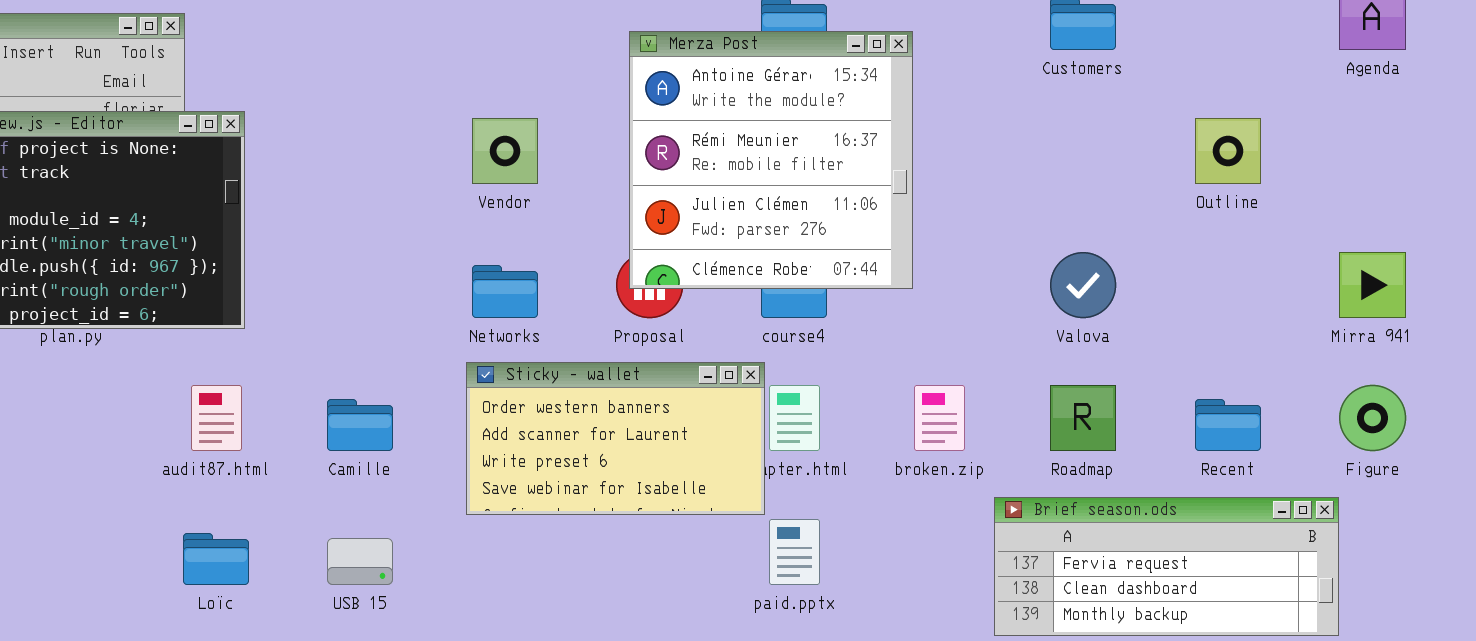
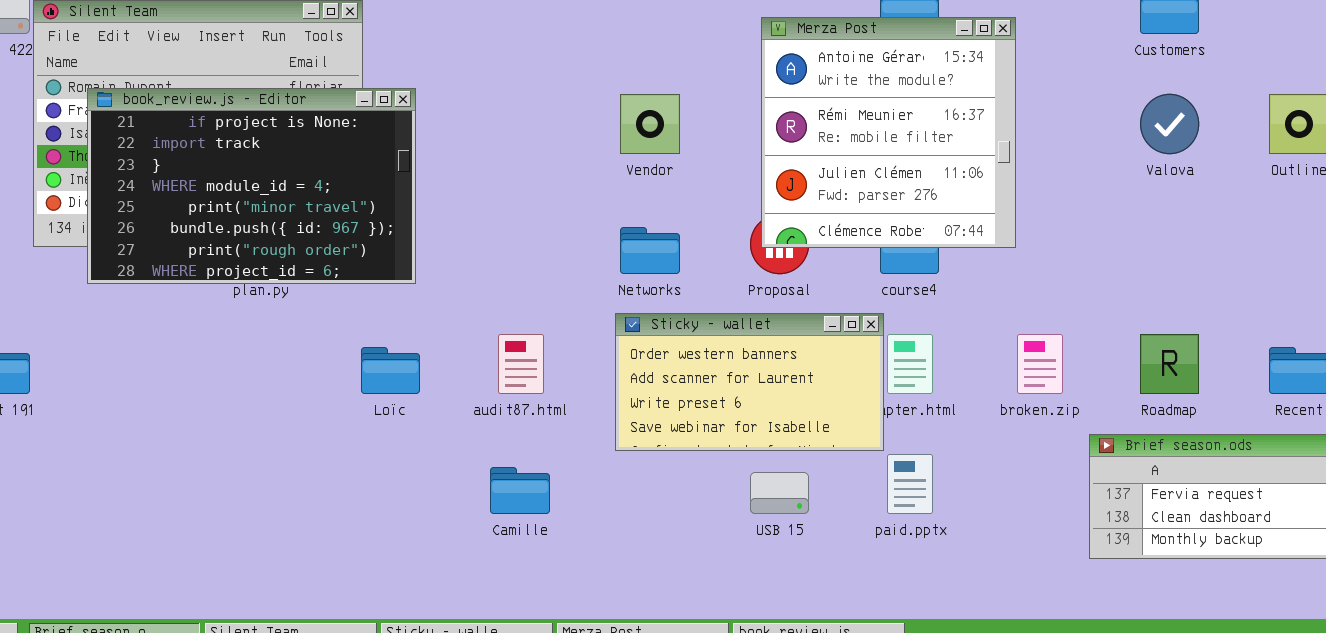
Valova: [1050,252,1116,318] -> [1140,94,1199,154], moved
audit87.html: [191,385,242,451] -> [498,334,544,394], moved
Camille: [327,399,393,451] -> [490,467,550,514], moved
Loïc: [183,533,249,585] -> [361,347,420,394], moved
USB 15: [327,538,393,585] -> [750,472,809,514], moved

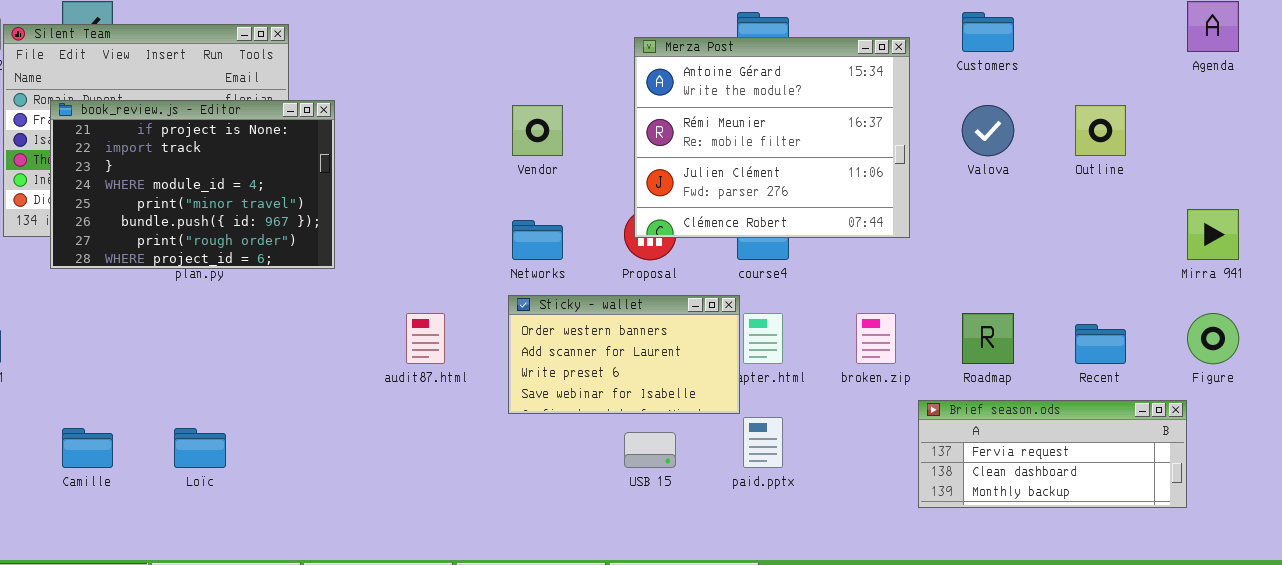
Merza Post: [761,17,1016,248] -> [634,37,910,238], resized
Loïc: [361,347,420,394] -> [174,428,226,468], moved
Camille: [490,467,550,514] -> [62,428,113,468], moved

